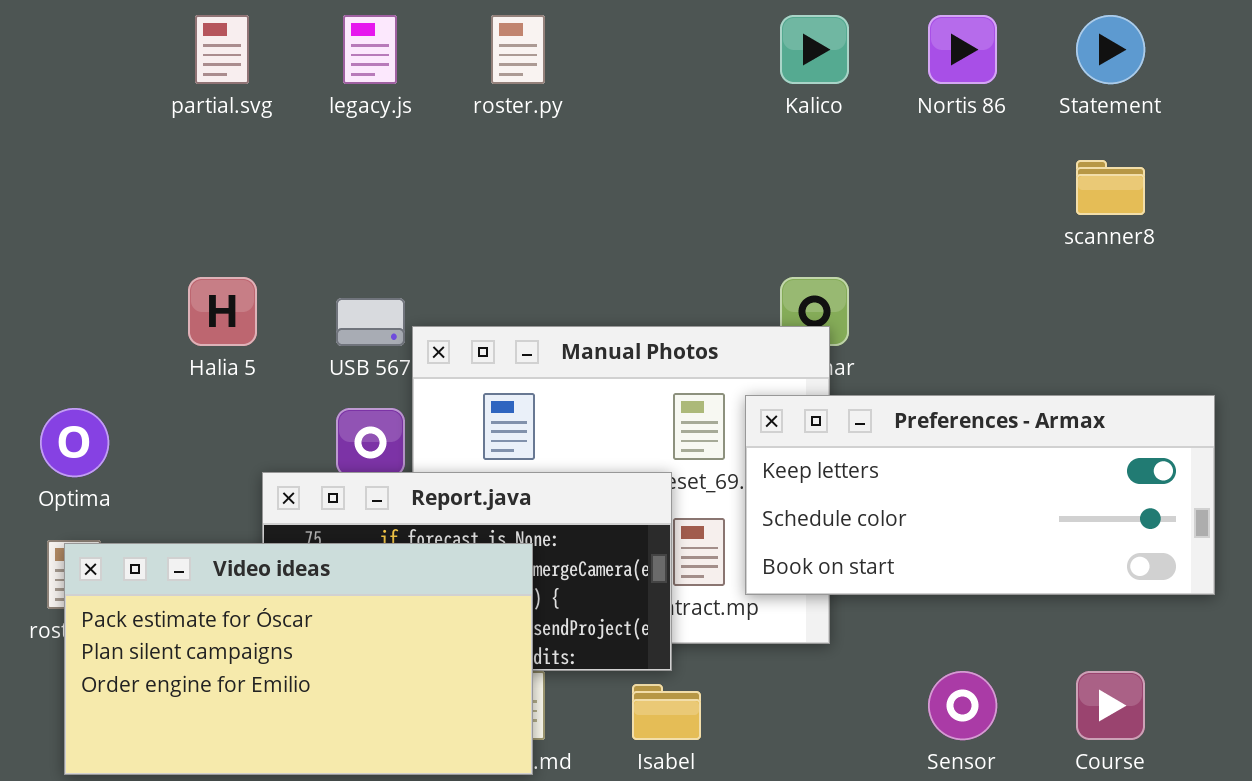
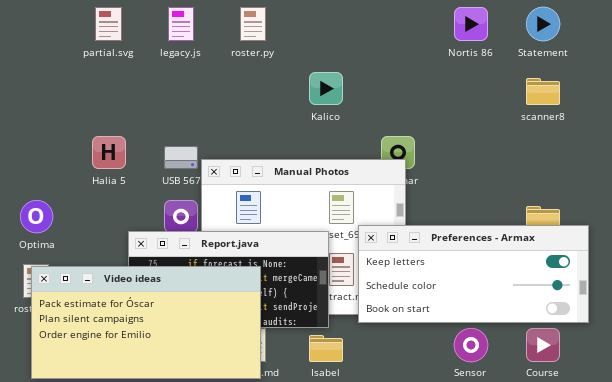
Kalico: [780,15,849,84] -> [309,72,343,105], moved
Preferences - Armax: [745,395,1215,595] -> [358,225,589,323], moved

